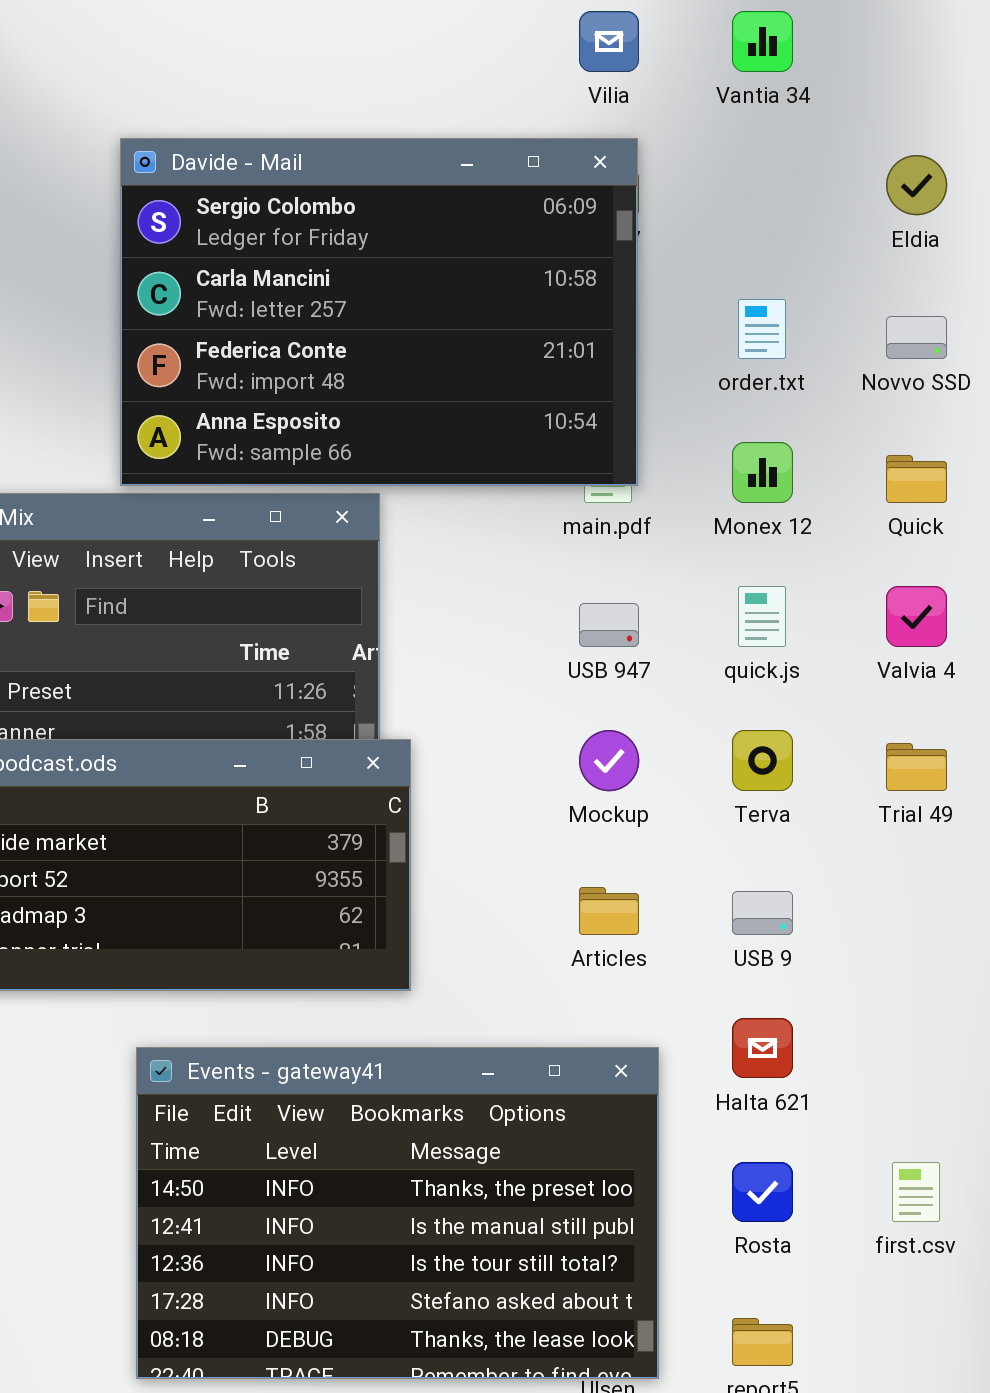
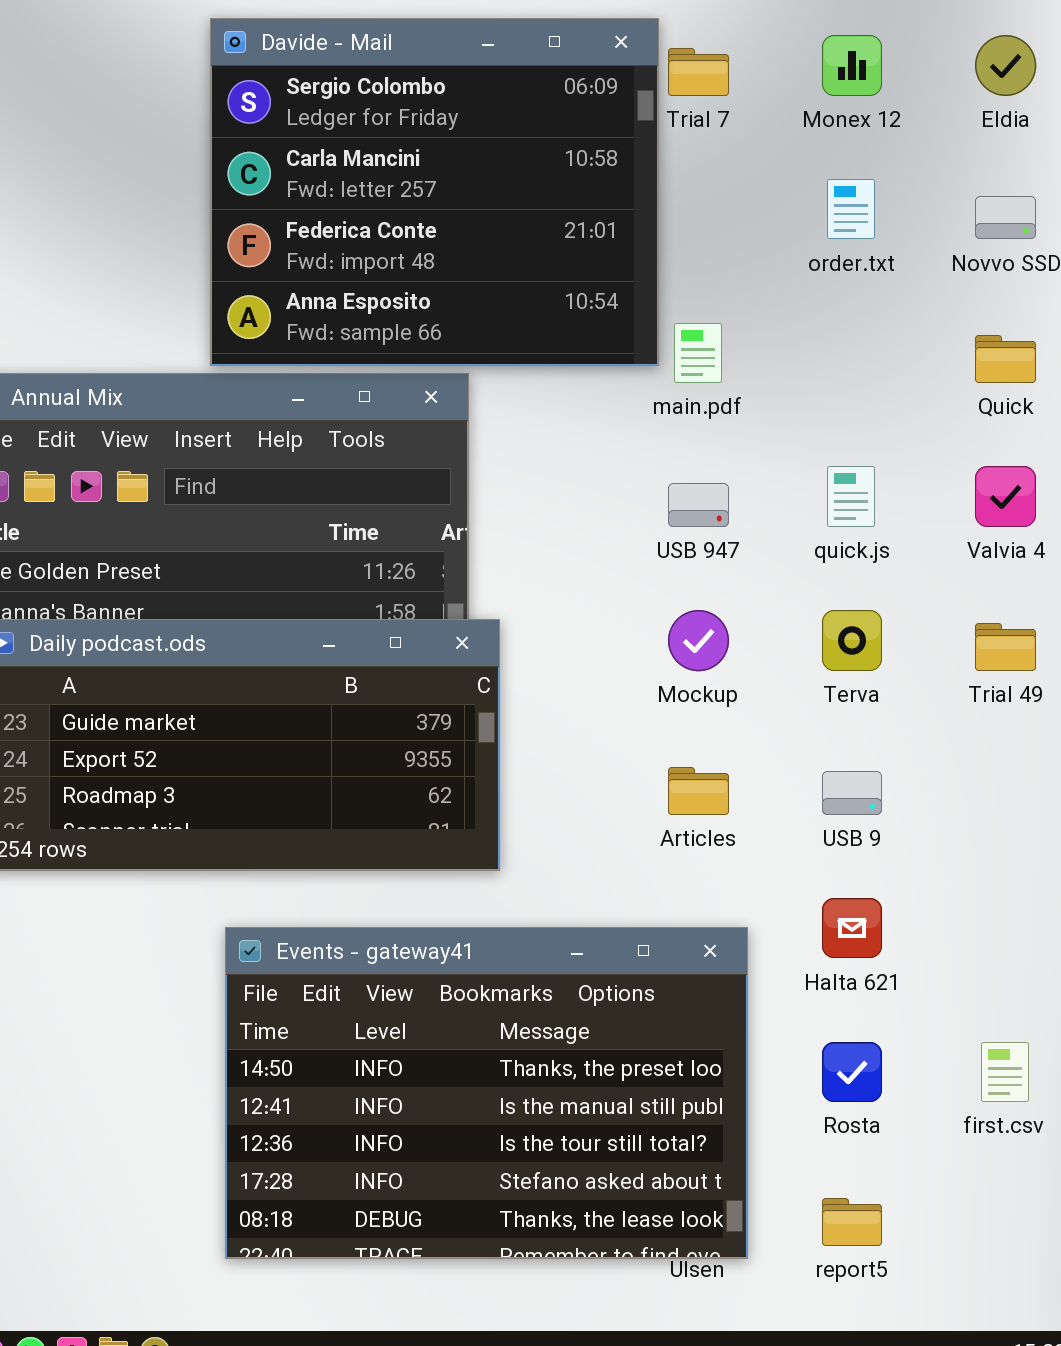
Davide - Mail: [120,138,638,486] -> [210,18,659,366], resized
Monex 12: [732,442,793,503] -> [822,35,882,96], moved

